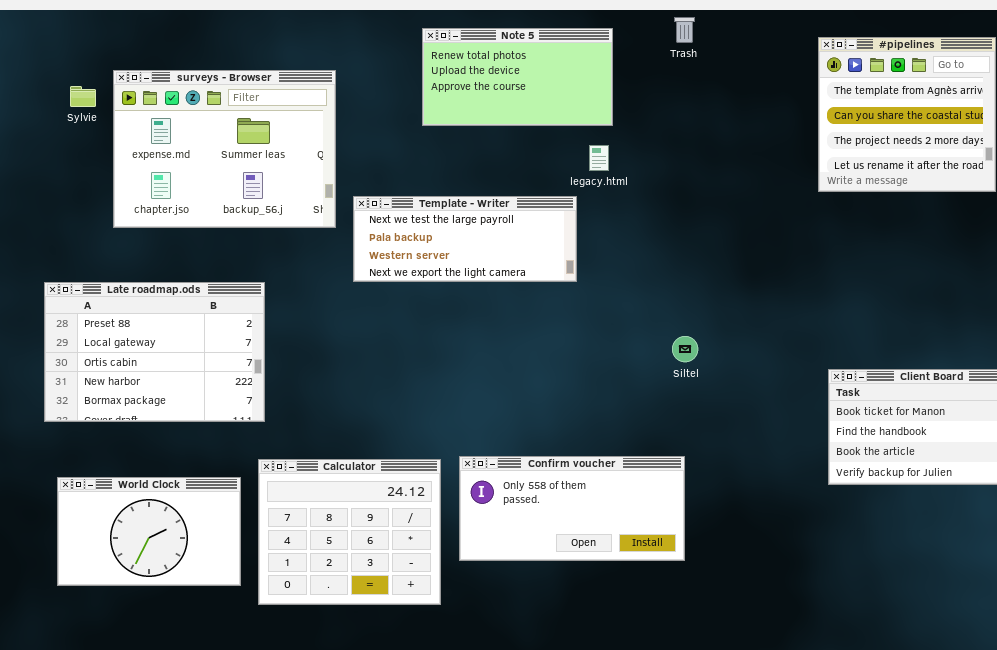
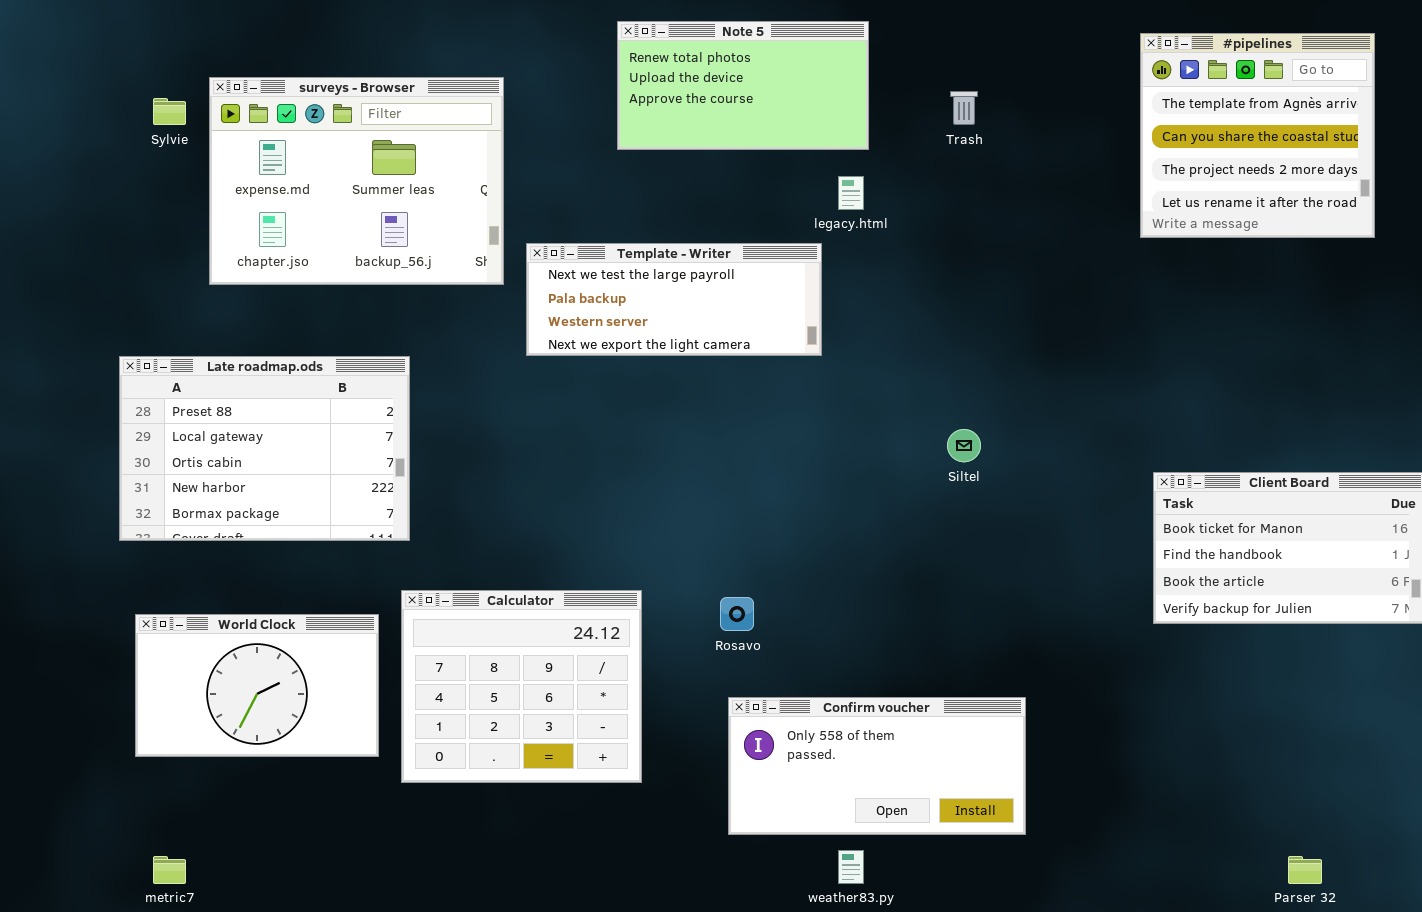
Trash: [674,17,695,43] -> [950,91,978,125], moved
Confirm voucher: [459,456,685,561] -> [728,697,1026,835], moved

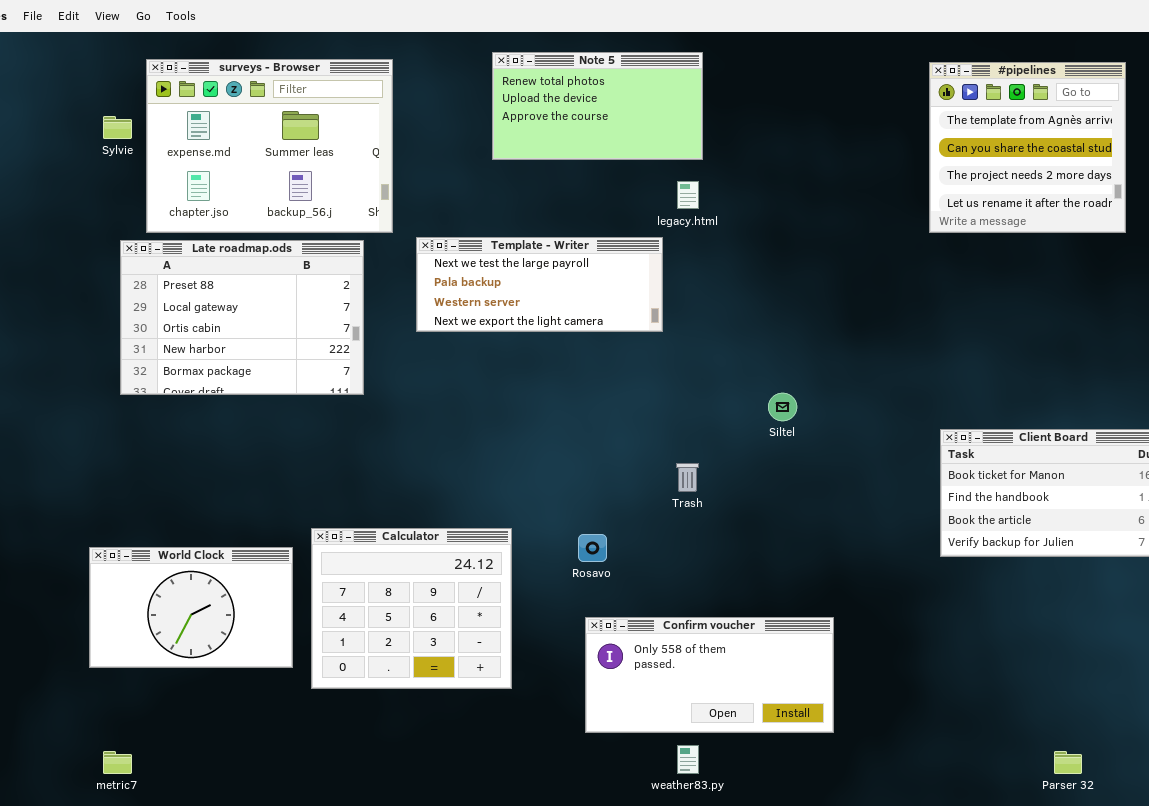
surveys - Browser: [209,77,504,285] -> [146,59,393,233], moved
Trash: [950,91,978,125] -> [676,463,699,492], moved
Late roadmap.ods: [119,356,410,541] -> [120,240,364,395], moved

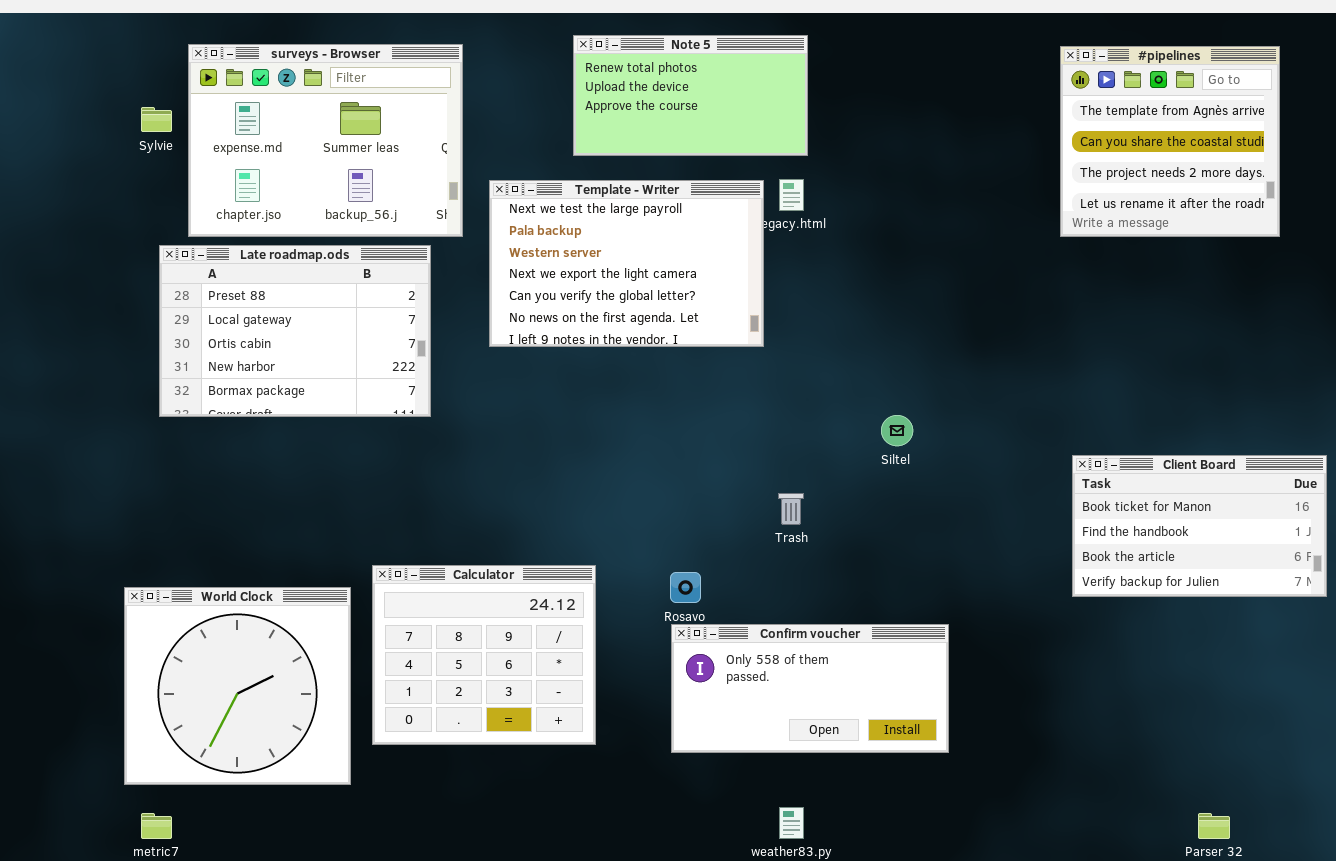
Template - Writer: [416,237,663,332] -> [489,180,764,347], resized
World Clock: [89,547,293,668] -> [124,587,351,785], resized
Confirm voucher: [585,617,834,733] -> [671,624,949,753], moved

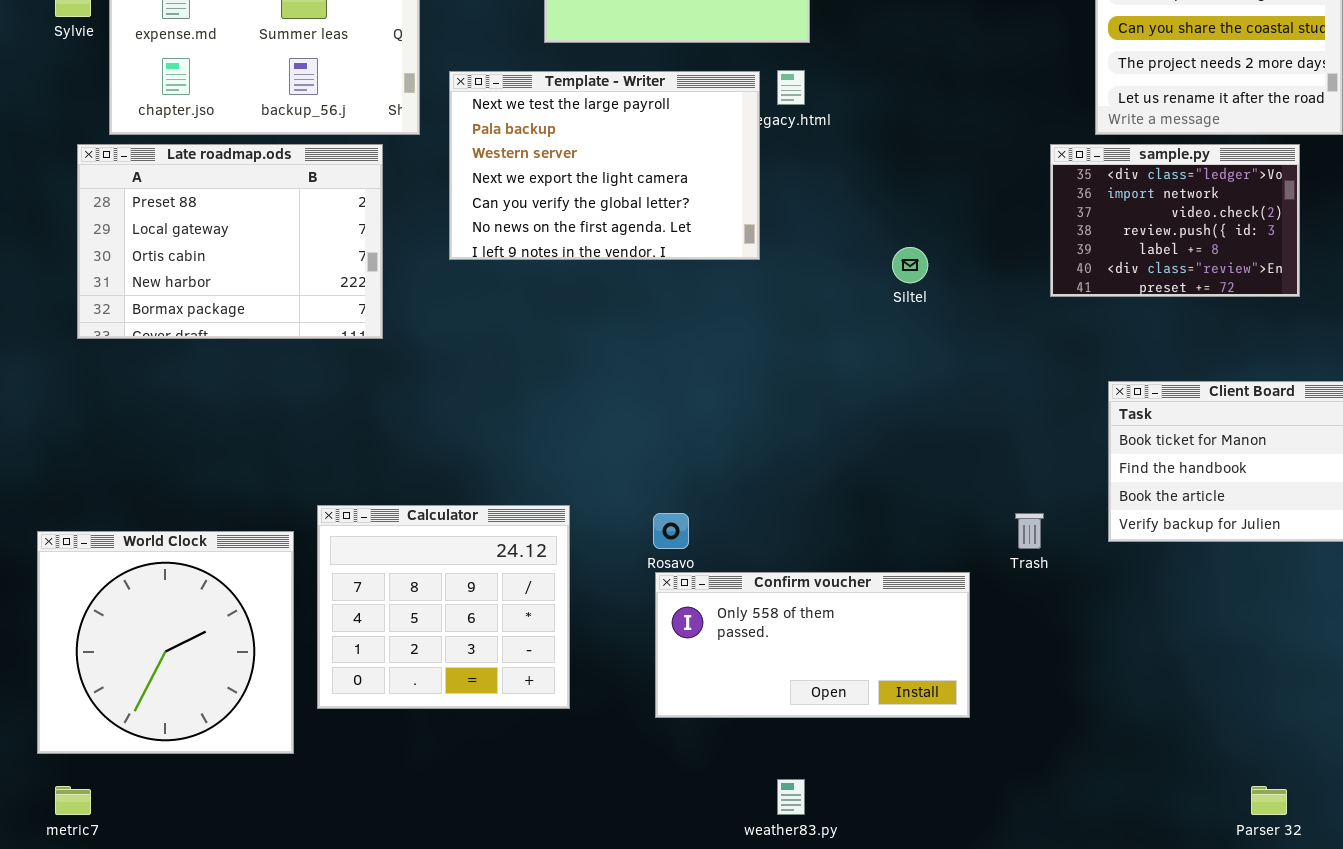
sample.py: none -> [1050,144,1300,297], opened
Siltel: [881,415,913,446] -> [892,247,928,283], moved
Trash: [778,493,804,525] -> [1015,513,1044,549], moved

